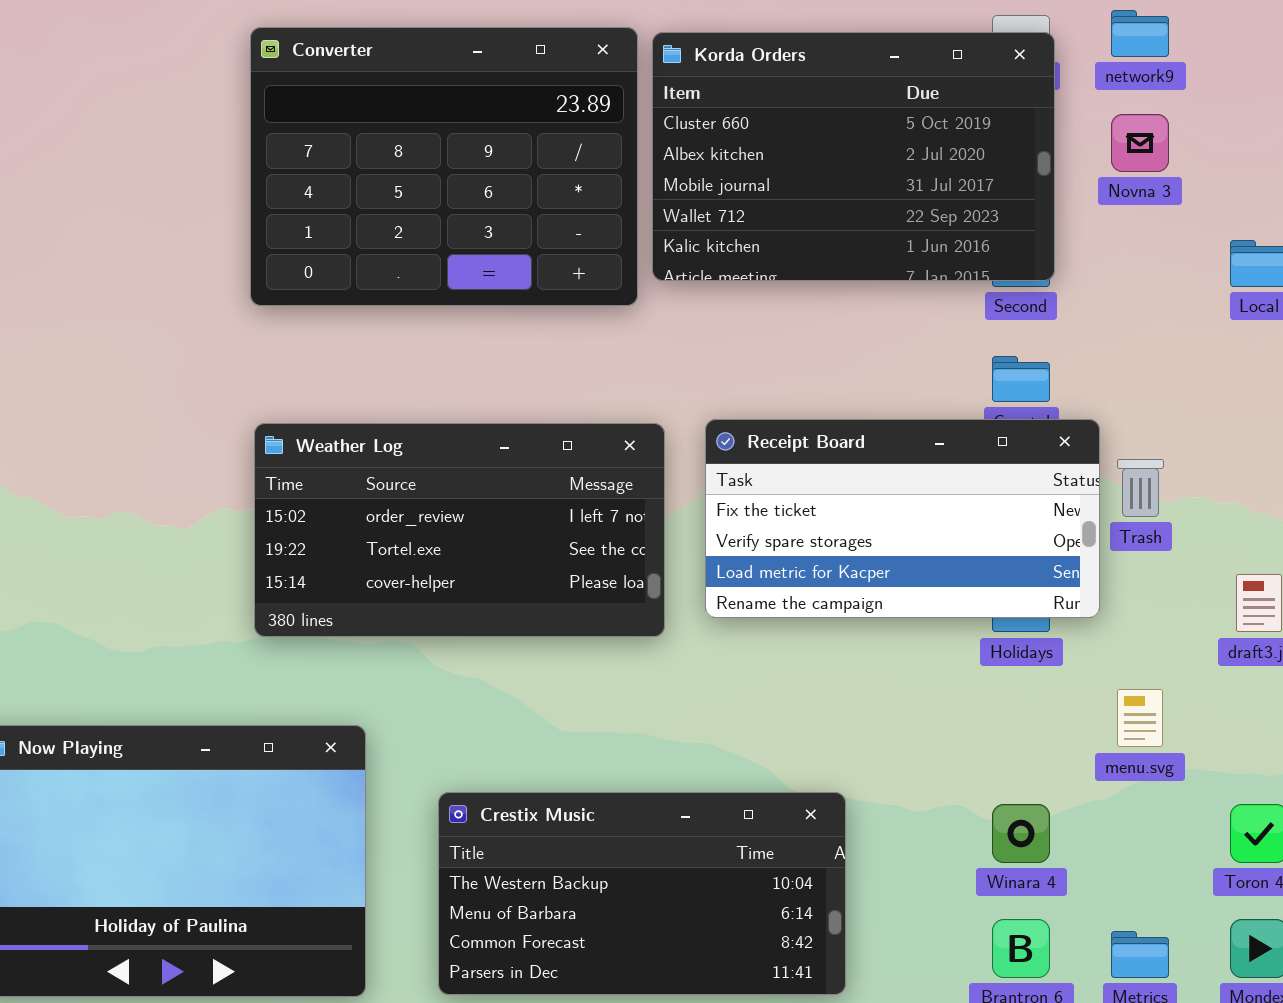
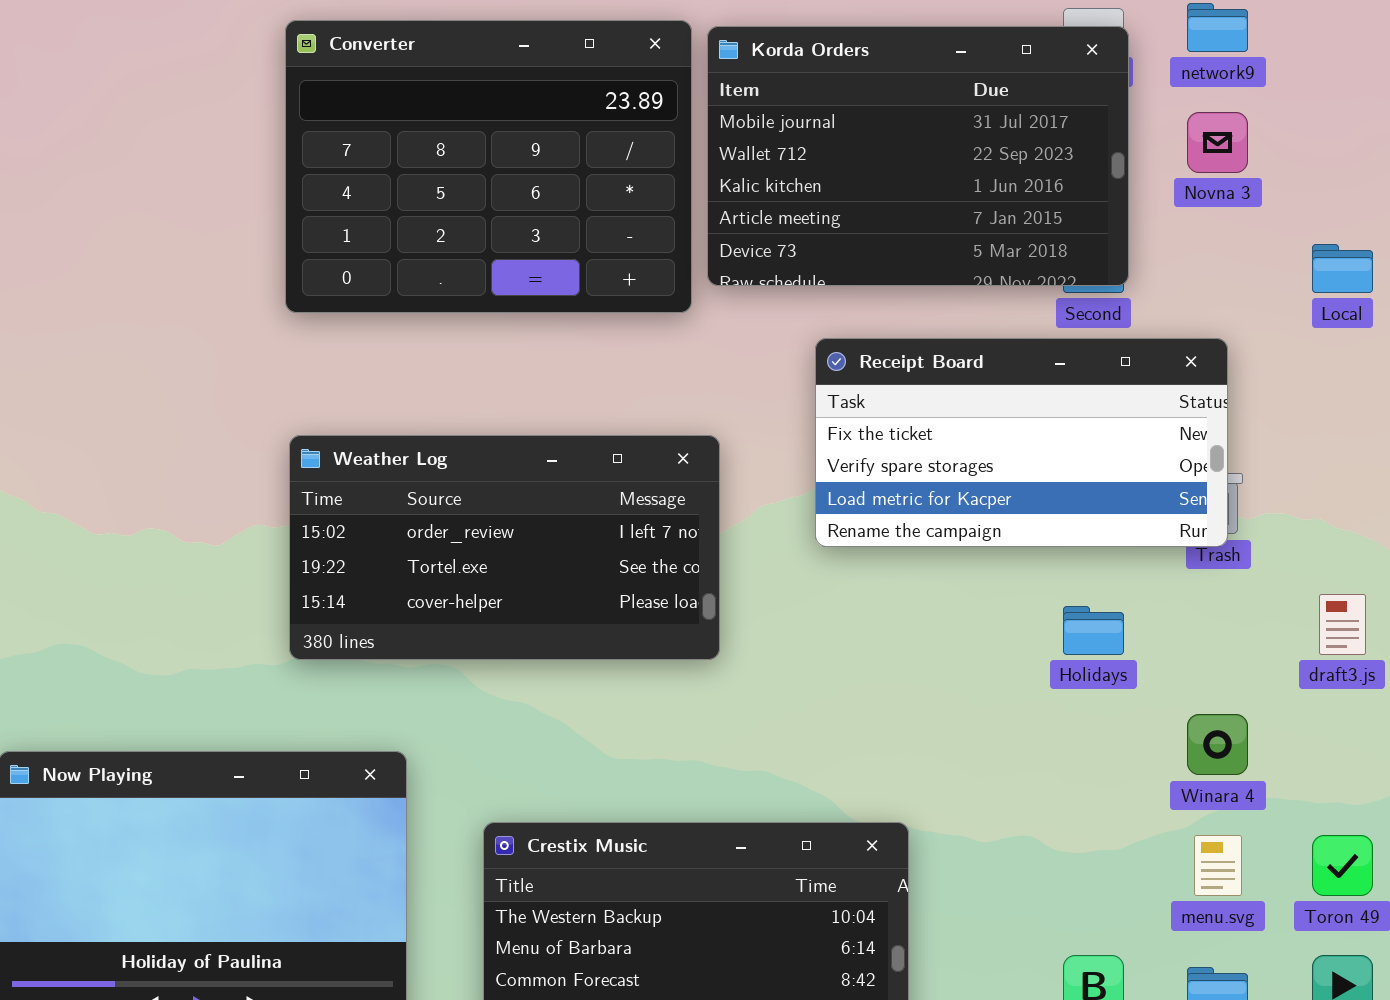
Korda Orders: [652,32,1055,281] -> [707,26,1129,286], scrolled down 2 rows
Receipt Board: [705,419,1100,618] -> [815,338,1228,547], moved
menu.svg: [1117,689,1163,747] -> [1194,835,1242,896], moved
Winara 4: [992,804,1050,863] -> [1187,714,1248,775], moved

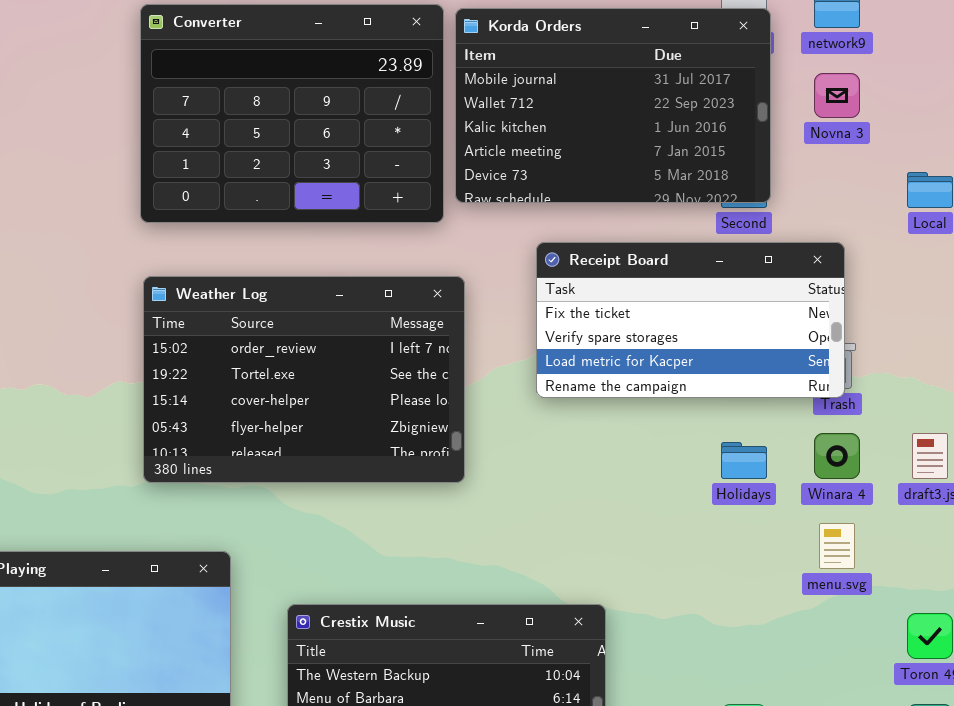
Weather Log: [289,435,720,660] -> [143,276,465,483], resized
Winara 4: [1187,714,1248,775] -> [814,433,860,479], moved
menu.svg: [1194,835,1242,896] -> [819,523,855,569], moved

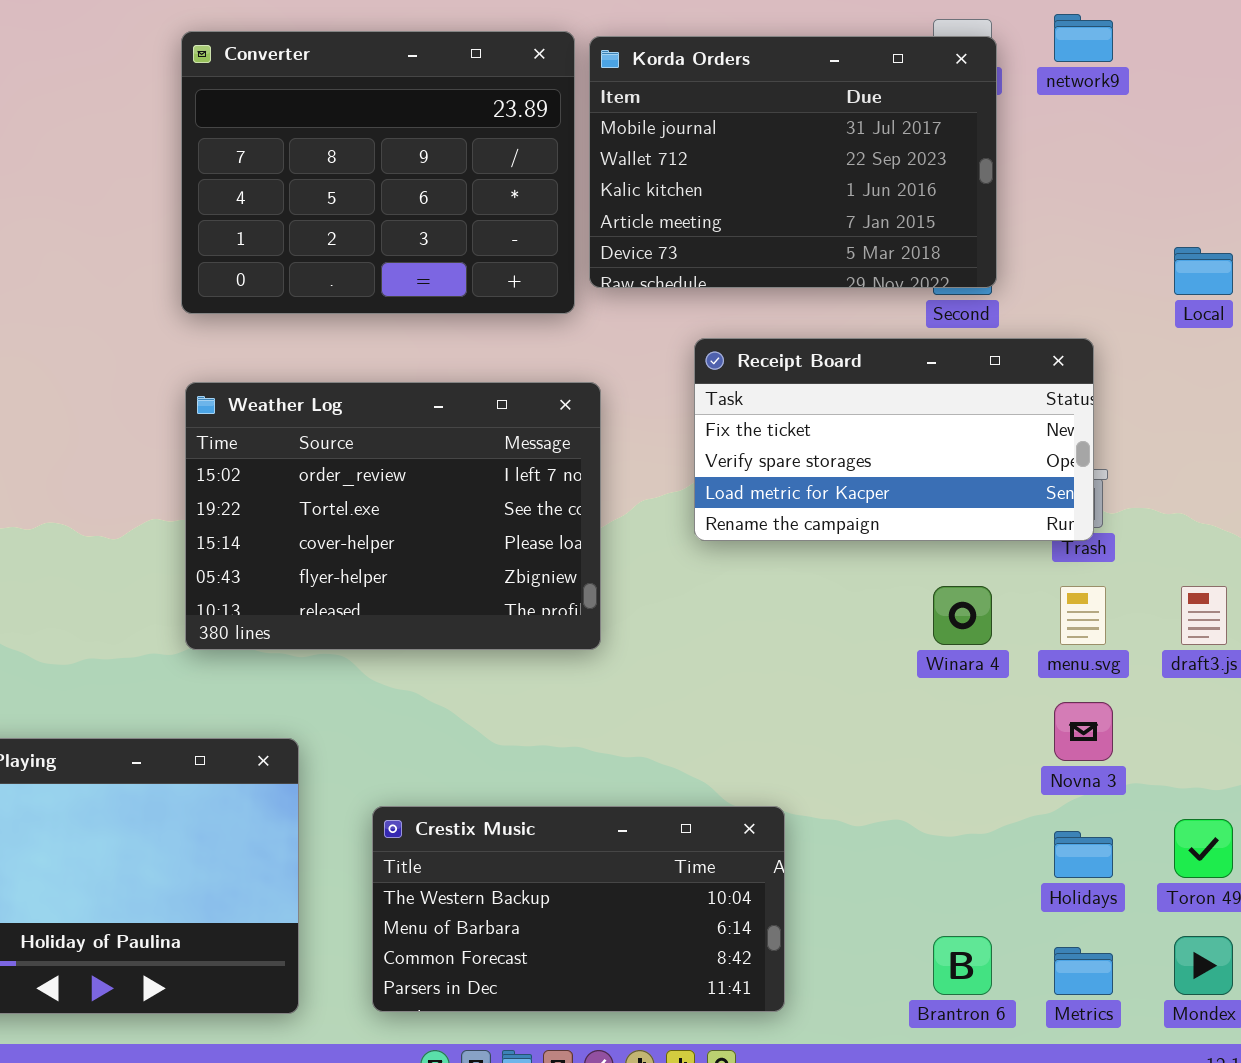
Novna 3: [814,73,860,118] -> [1054,702,1113,761], moved
Winara 4: [814,433,860,479] -> [933,586,992,645], moved
Holidays: [721,442,767,479] -> [1054,831,1113,878], moved
menu.svg: [819,523,855,569] -> [1060,586,1106,645], moved

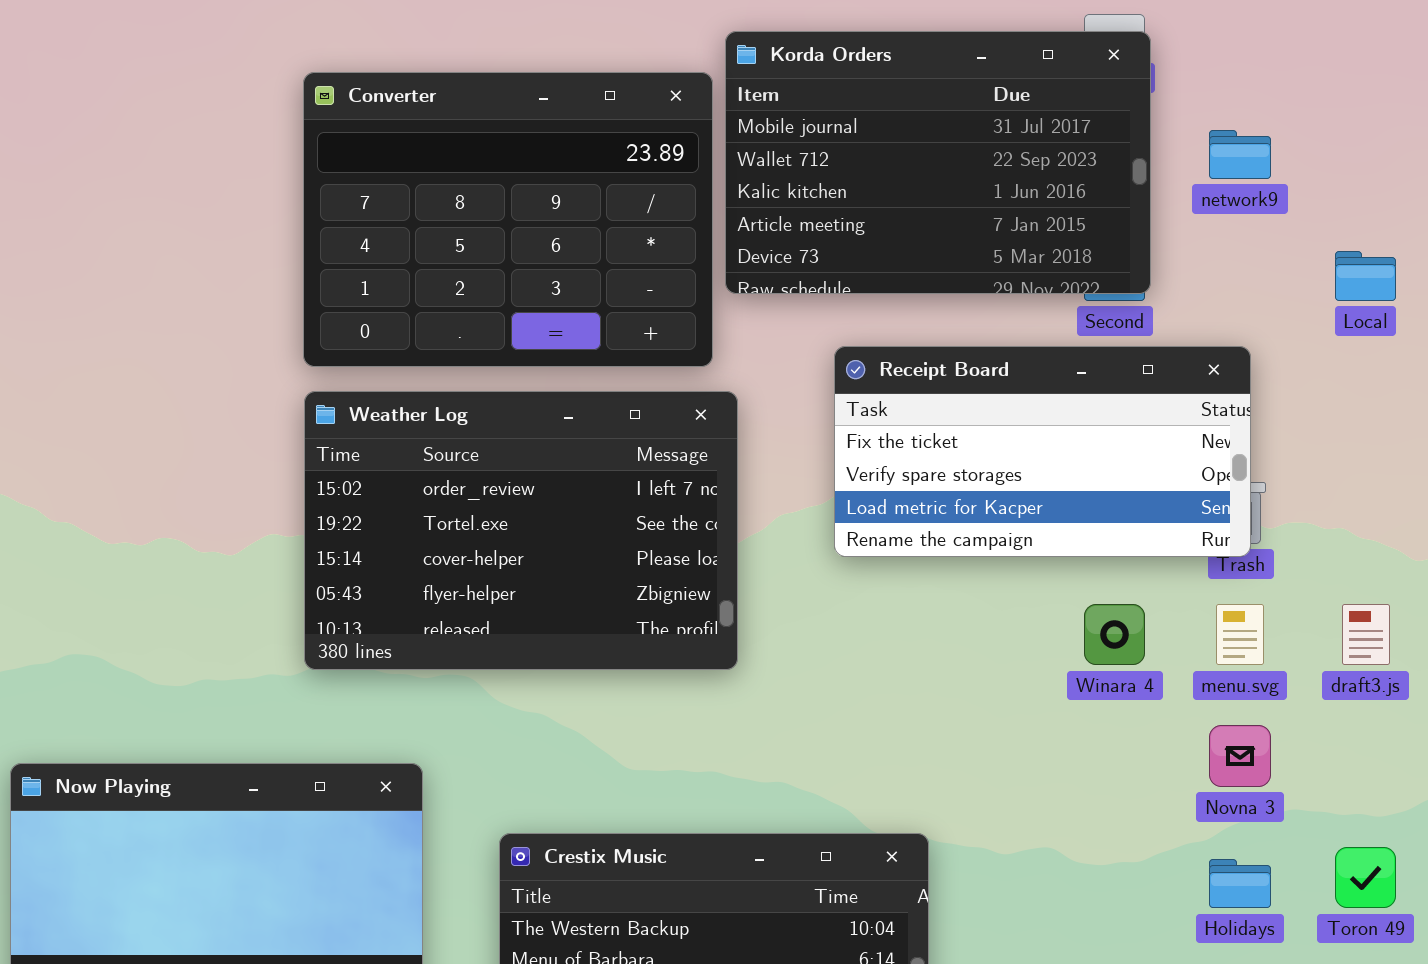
network9: [1054,14,1113,62] -> [1209,130,1271,179], moved
Converter: [181,31,575,314] -> [303,72,713,367], moved

